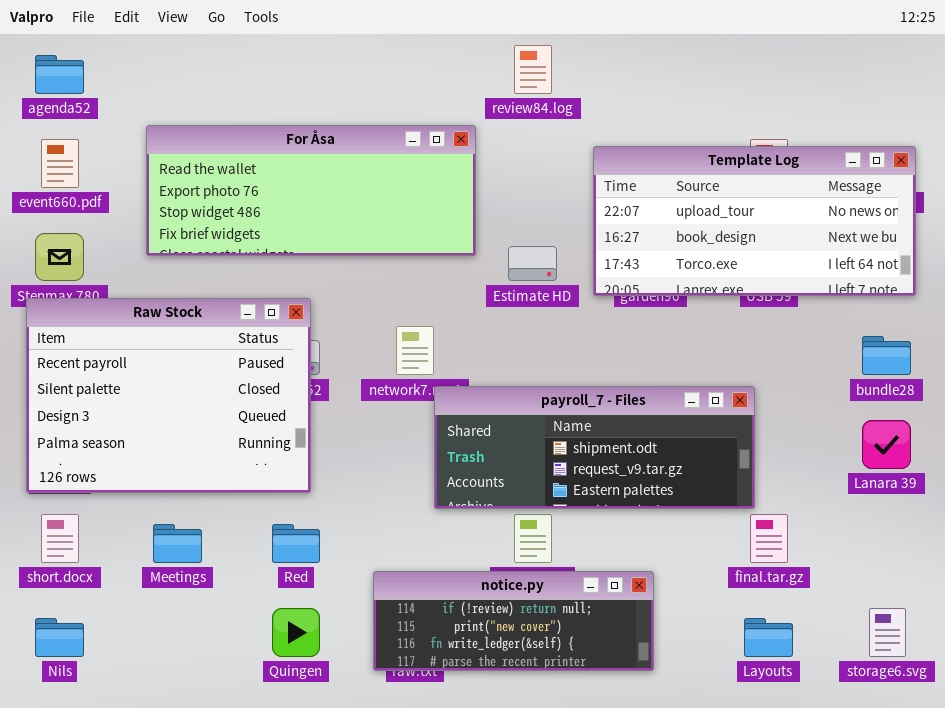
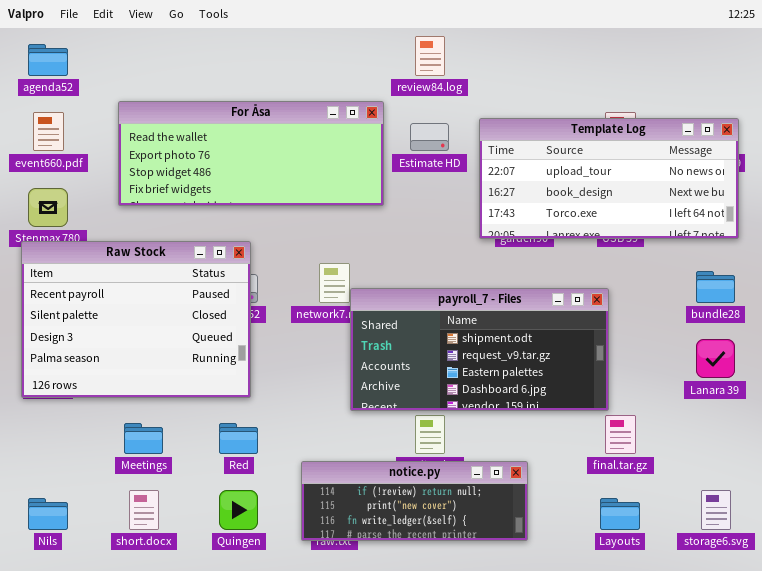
Estimate HD: [508,246,557,281] -> [410,123,449,151], moved
payroll_7 - Files: [434,386,755,509] -> [350,288,609,411], resized
short.docx: [41,514,79,563] -> [129,490,159,530], moved

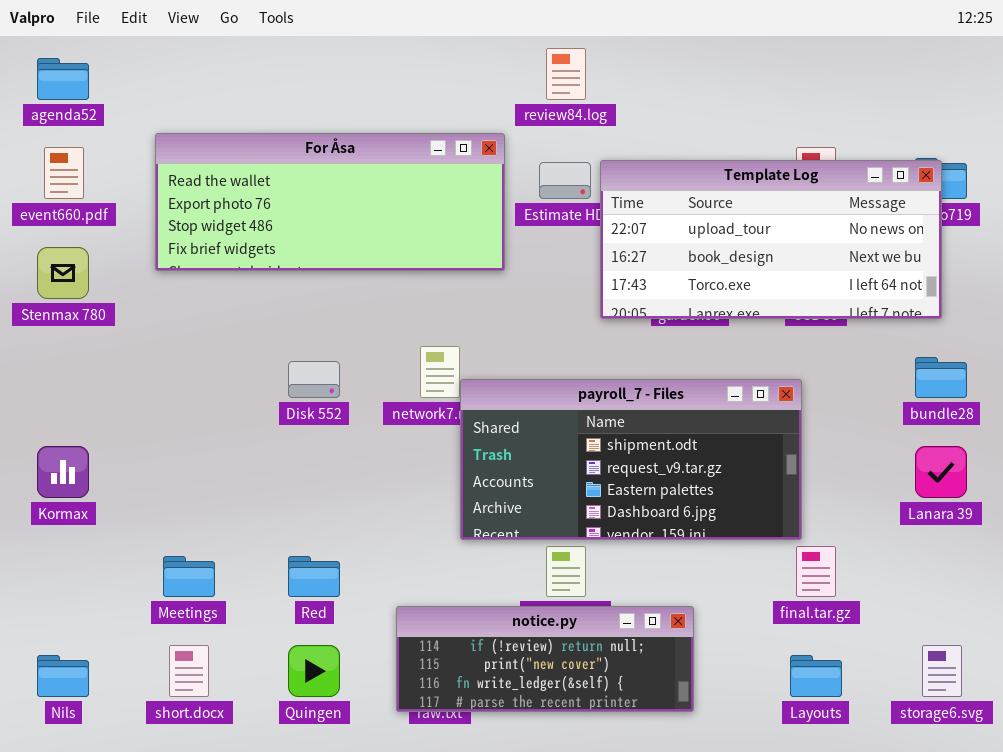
Template Log: [479,118,739,239] -> [600,160,942,319], moved
Raw Stock: [21,241,251,398] -> none, closed

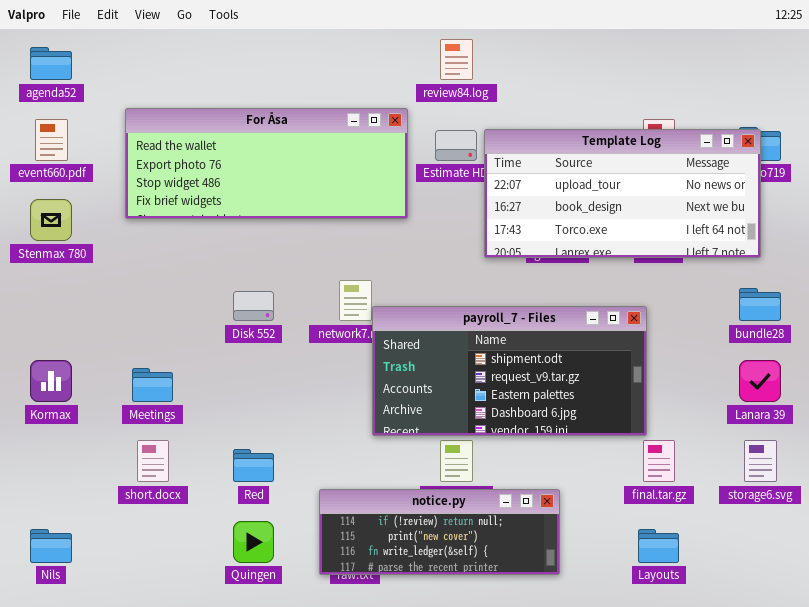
Meetings: [163,556,215,597] -> [132,368,173,402], moved
short.docx: [169,645,209,697] -> [137,440,169,482], moved
storage6.svg: [922,645,962,697] -> [744,440,777,482], moved

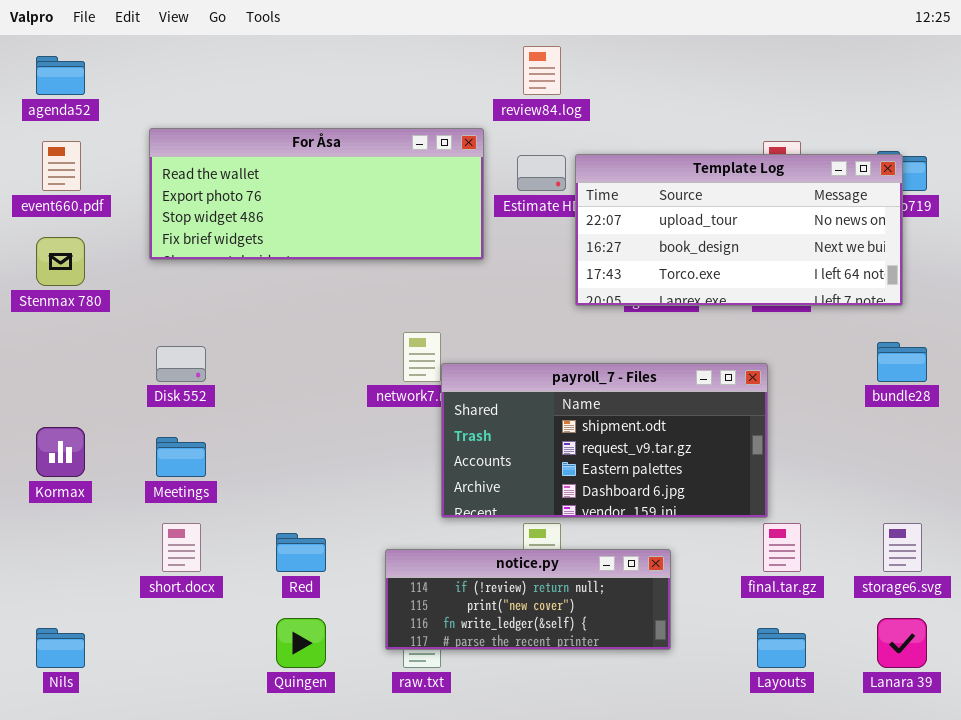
Disk 552: [233,291,274,321] -> [156,346,206,382], moved
Lanara 39: [739,360,781,402] -> [877,618,927,668], moved
notice.py: [319,489,560,575] -> [385,549,671,650], moved

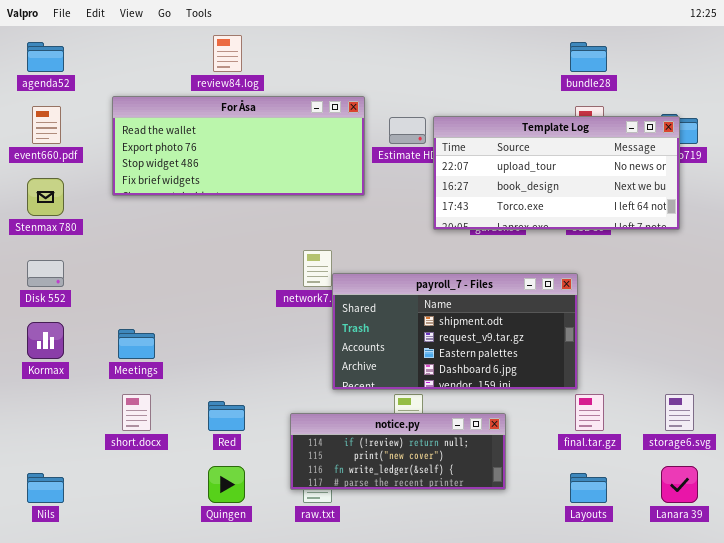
review84.log: [523,46,561,95] -> [213,35,242,72], moved
bundle28: [877,342,927,382] -> [570,42,607,72], moved
Disk 552: [156,346,206,382] -> [27,260,64,287], moved

